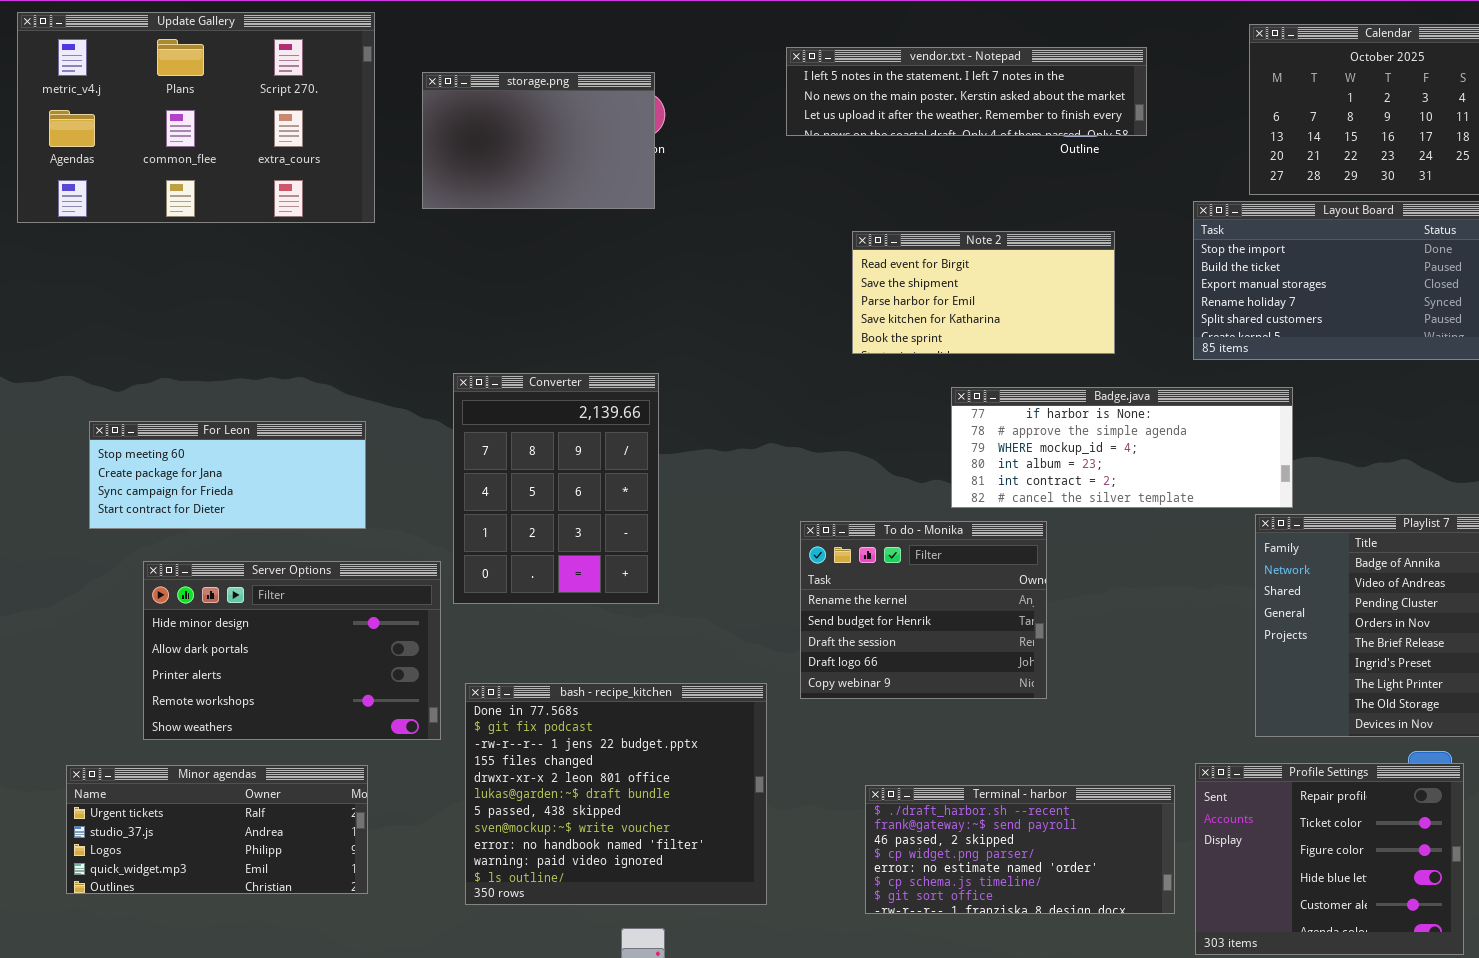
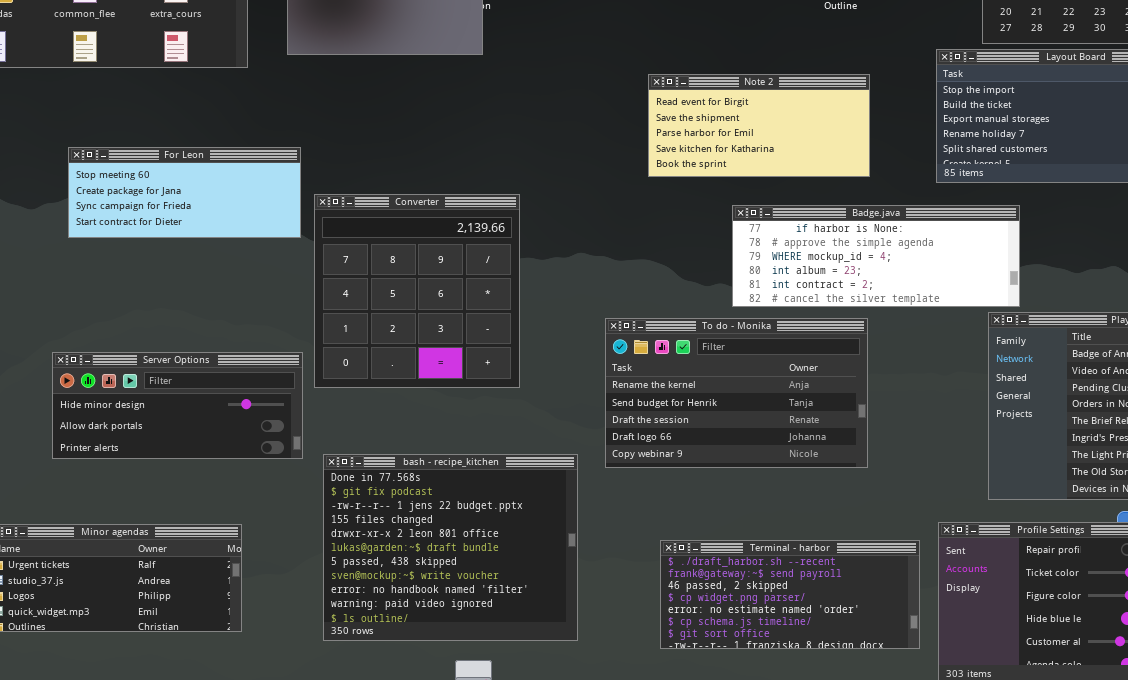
Converter: [453,373,659,604] -> [314,194,520,388], resized
For Leon: [89,421,366,529] -> [68,147,301,238], moved
To do - Monika: [800,521,1047,699] -> [605,318,868,468], resized
Server Options: [143,561,441,740] -> [52,352,303,459], resized

